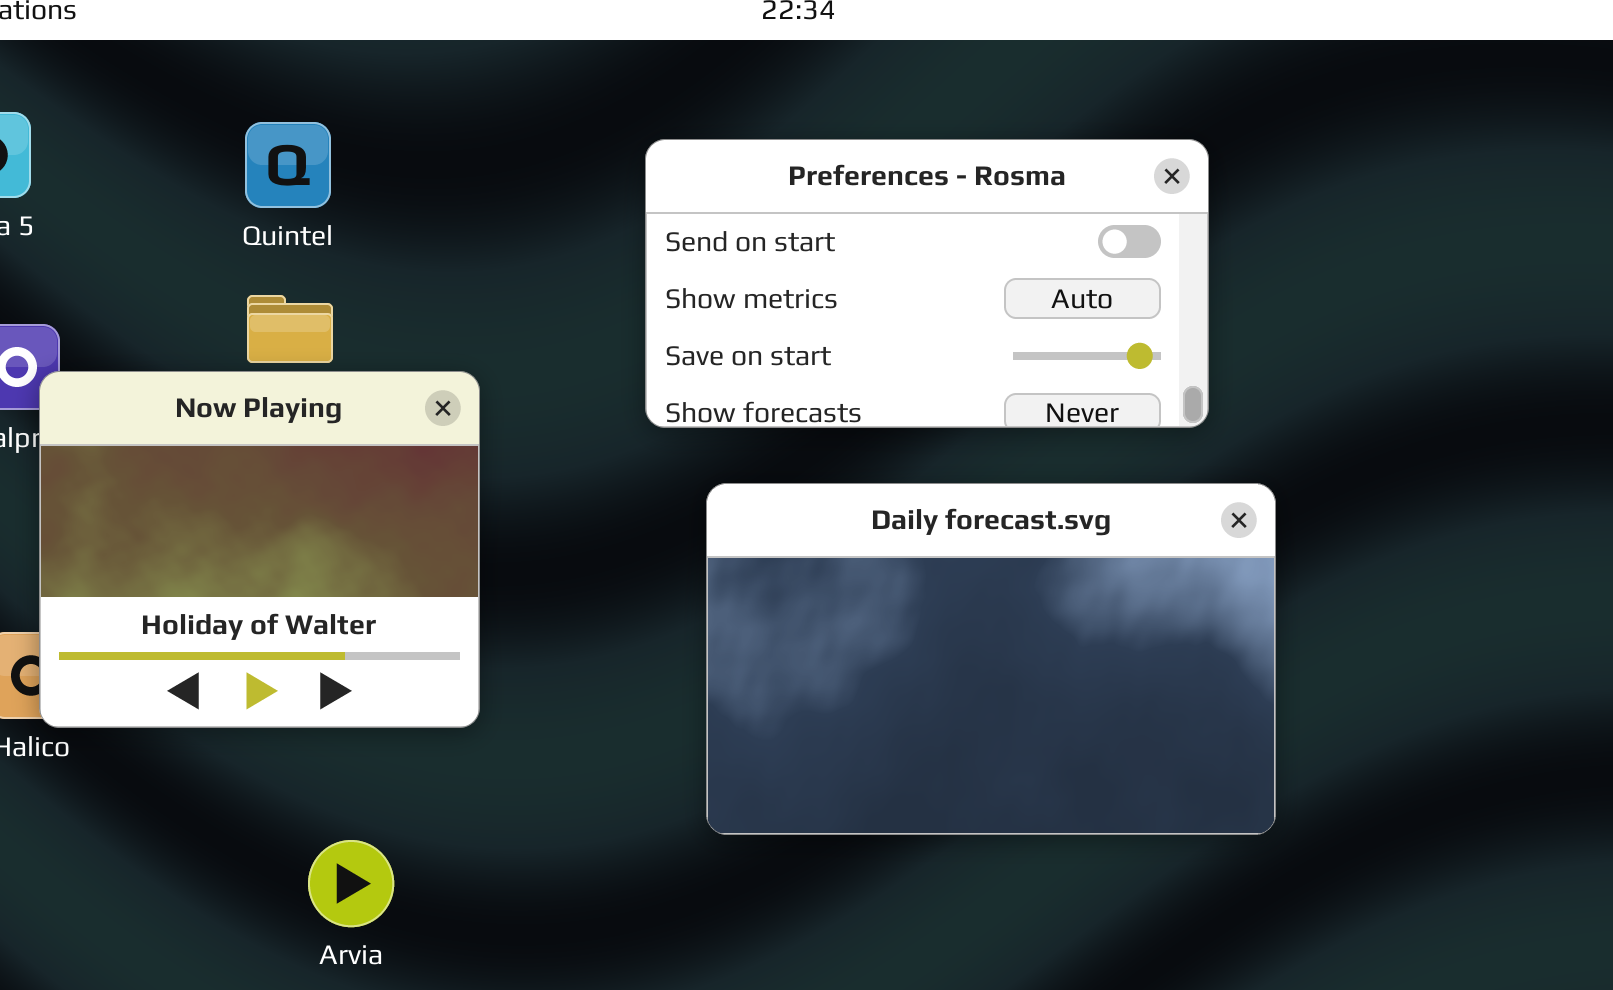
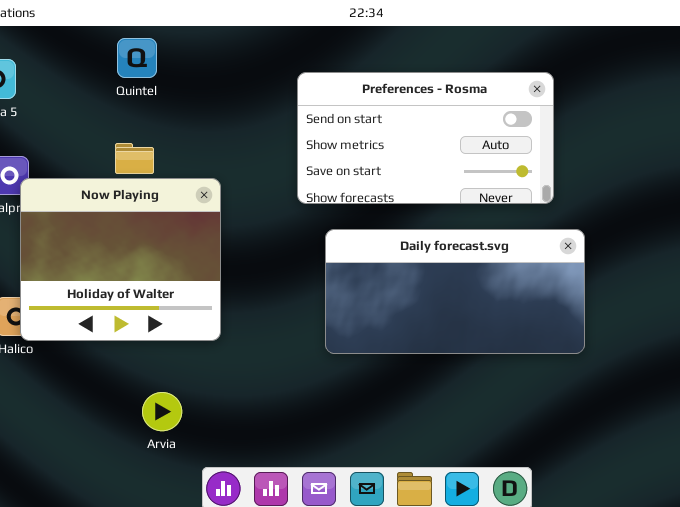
Quintel: [245,122,331,208] -> [117,38,157,78], moved
Daily forecast.svg: [706,483,1276,835] -> [325,229,585,354], resized

